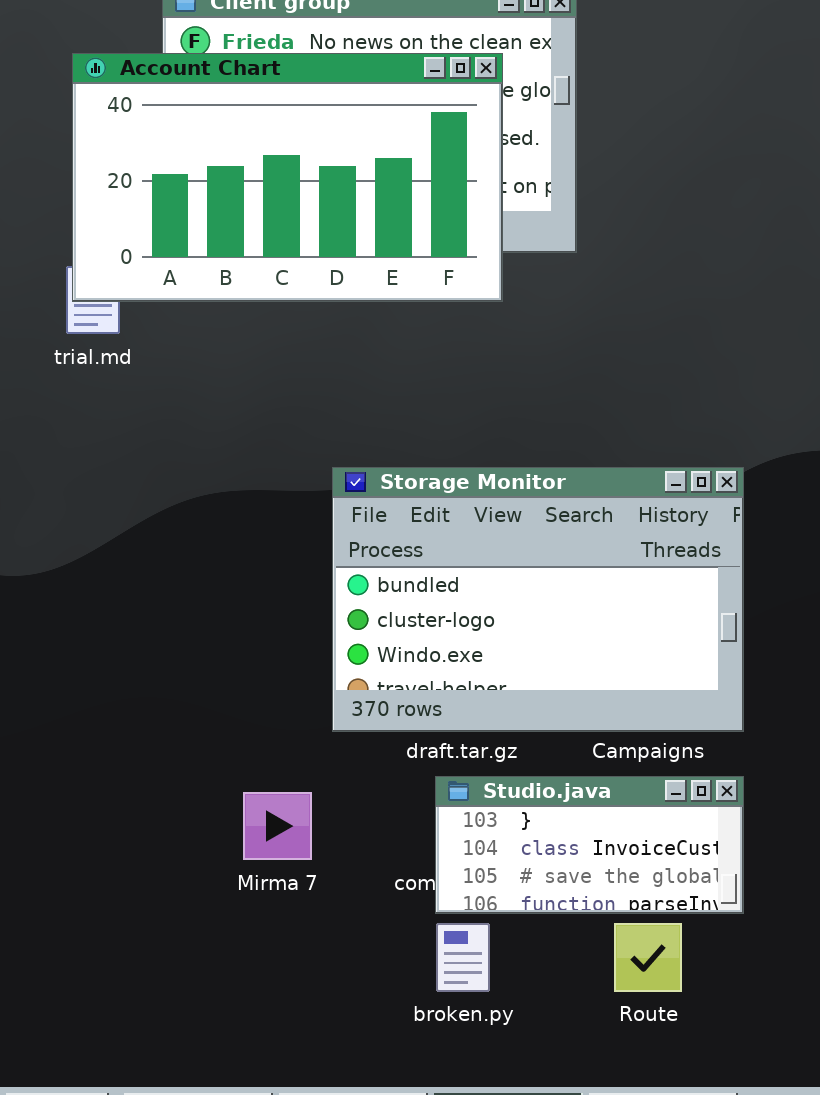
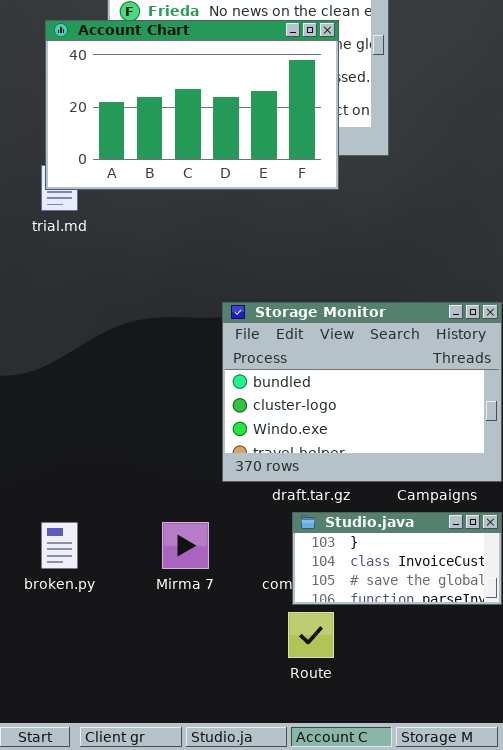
broken.py: [436,923,490,992] -> [41,522,78,569], moved
Route: [614,923,682,992] -> [288,612,334,658], moved

